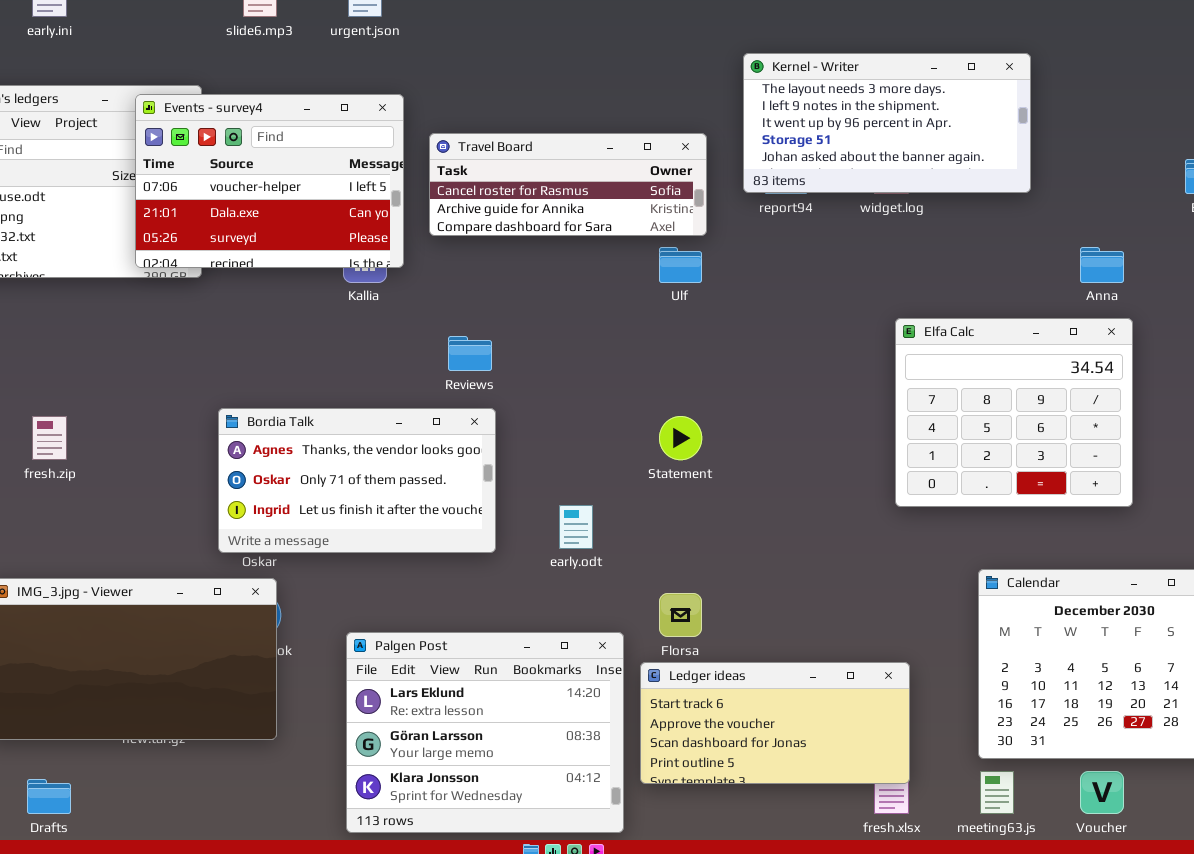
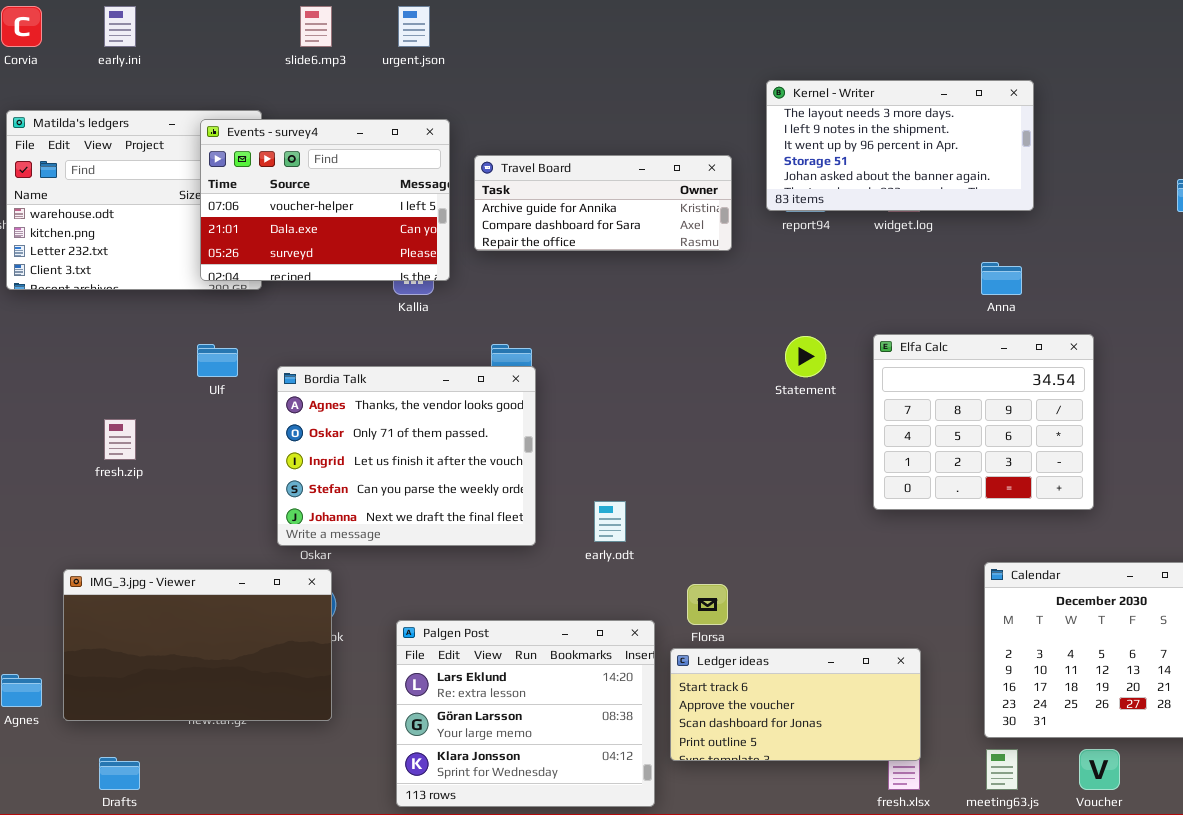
Travel Board: [429,133,707,236] -> [474,155,732,251], scrolled down 1 row
Ulf: [659,247,702,283] -> [197,344,238,377], moved
Anna: [1080,247,1124,283] -> [981,262,1022,295], moved
Elfa Calc: [895,318,1133,507] -> [873,334,1094,510], moved
Bordia Talk: [218,408,496,553] -> [277,366,536,546], resized
Statement: [659,416,702,460] -> [785,336,826,377], moved

